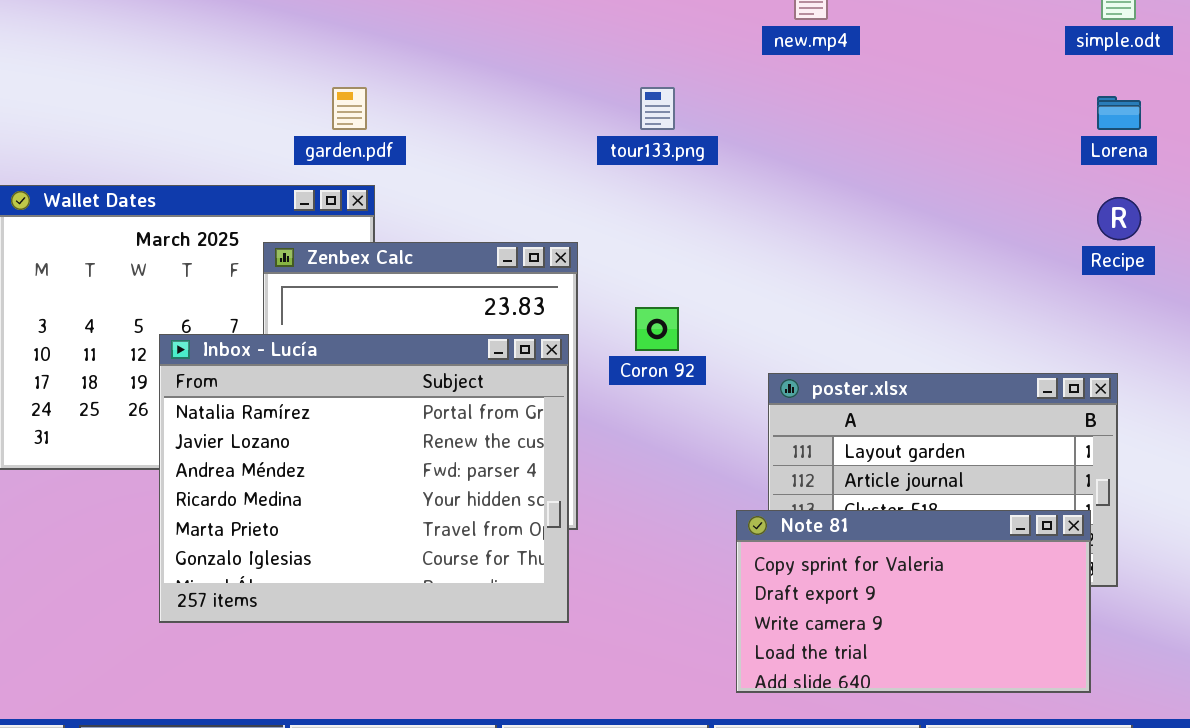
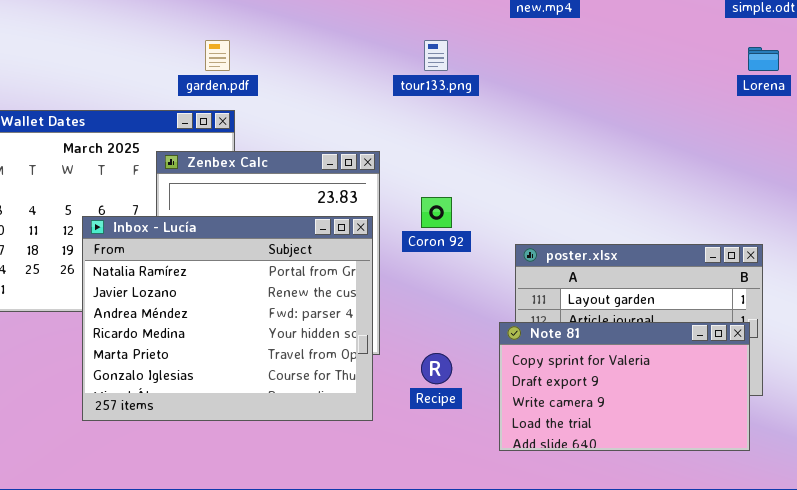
Recipe: [1097,197,1141,240] -> [421,353,452,384], moved
Note 81: [736,510,1091,693] -> [499,322,750,451], moved

